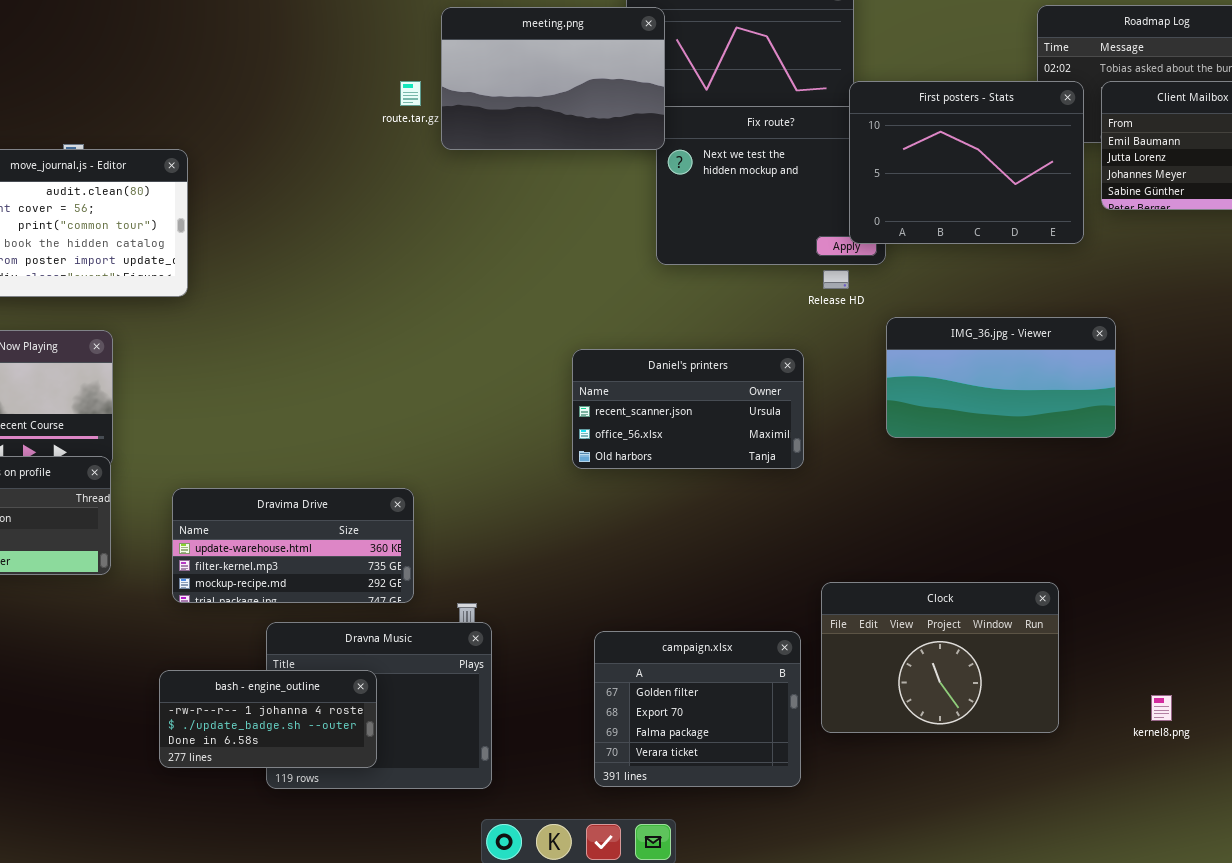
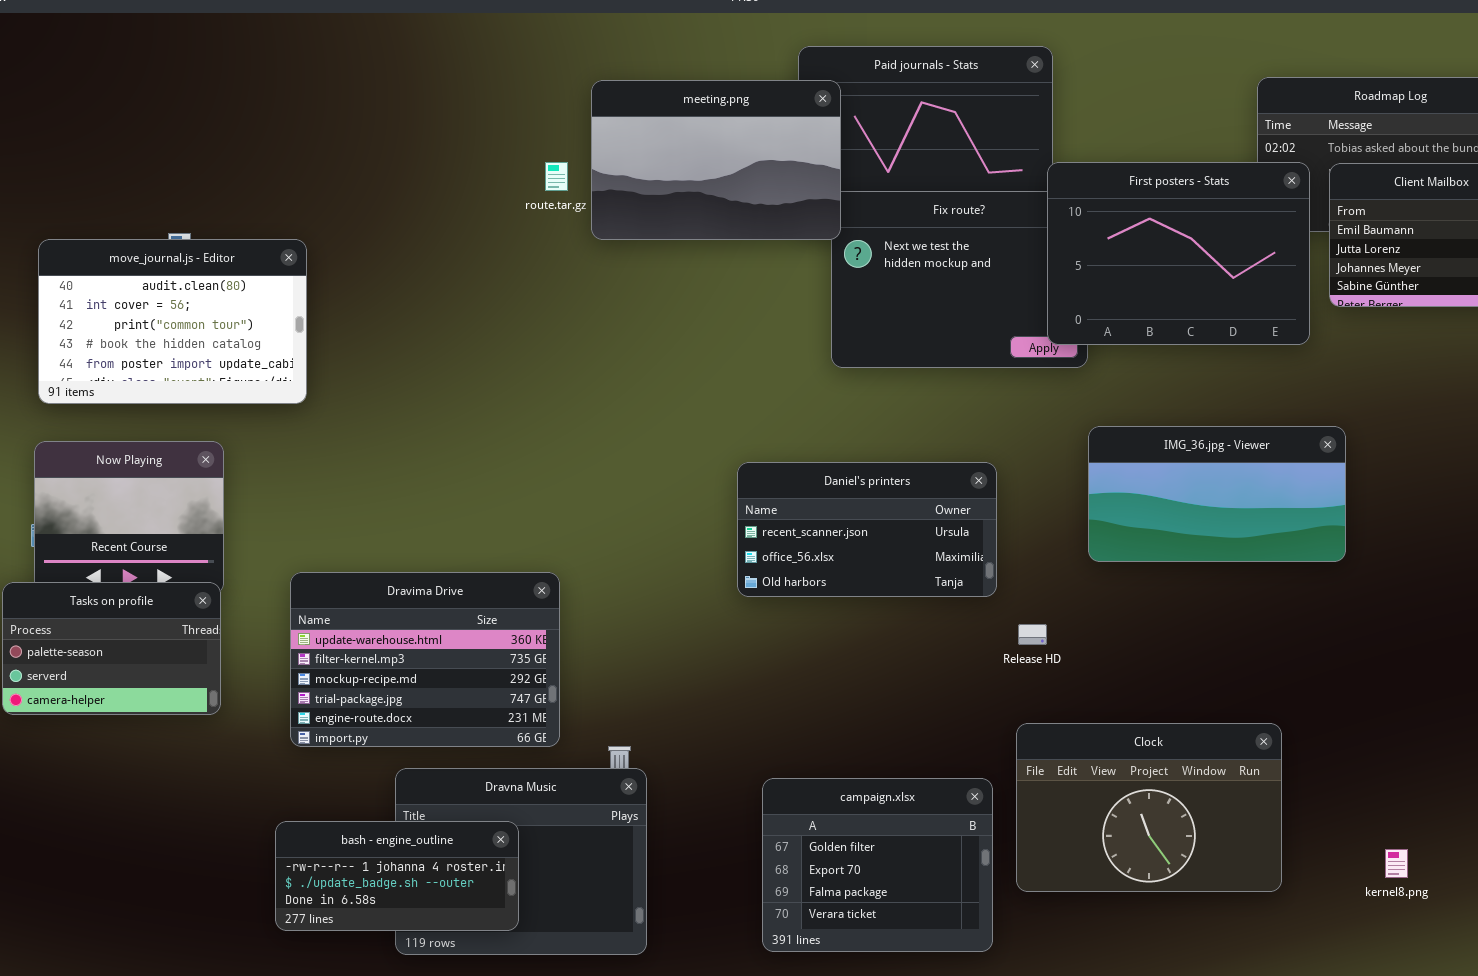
Release HD: [823,270,849,289] -> [1018,624,1047,645], moved
Dravima Drive: [172,488,414,603] -> [290,572,560,747], resized

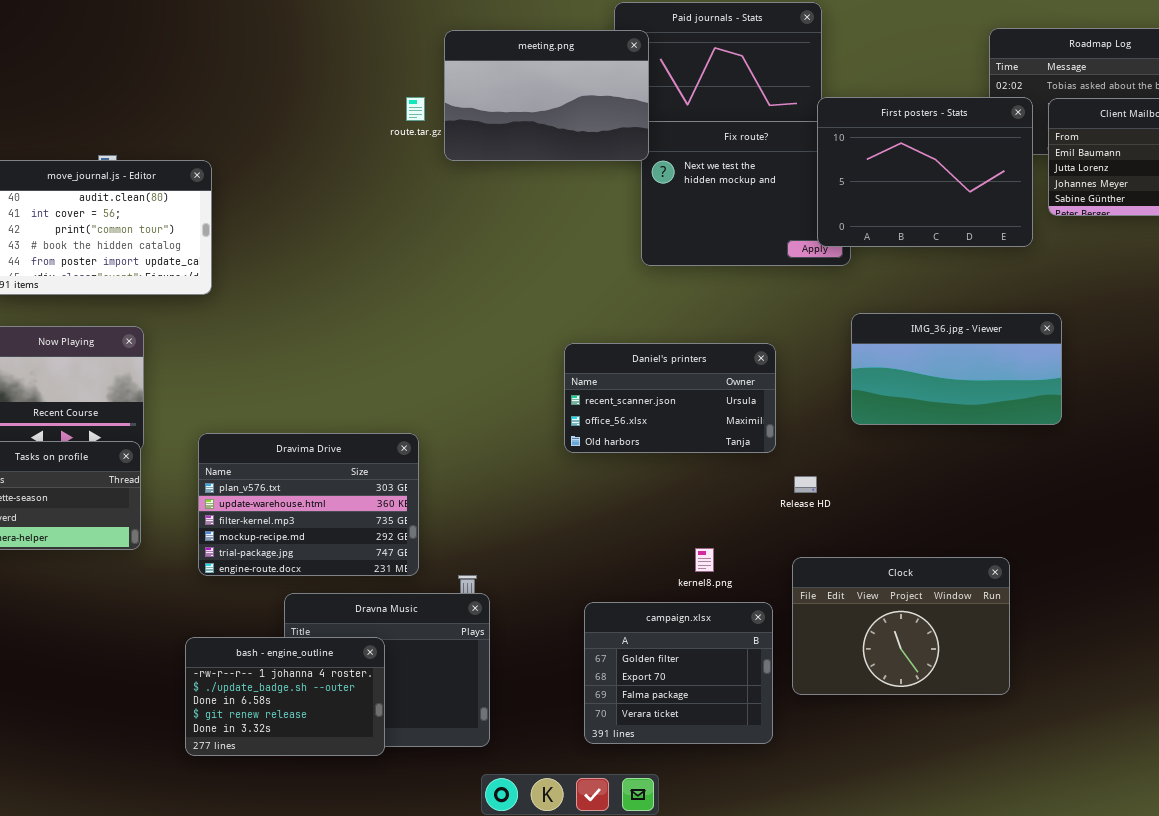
Dravima Drive: [290,572,560,747] -> [198,433,419,576], scrolled up 1 row
bash - engine_outline: [275,821,519,931] -> [185,637,385,756], resized
kernel8.png: [1385,849,1408,878] -> [695,548,714,572], moved

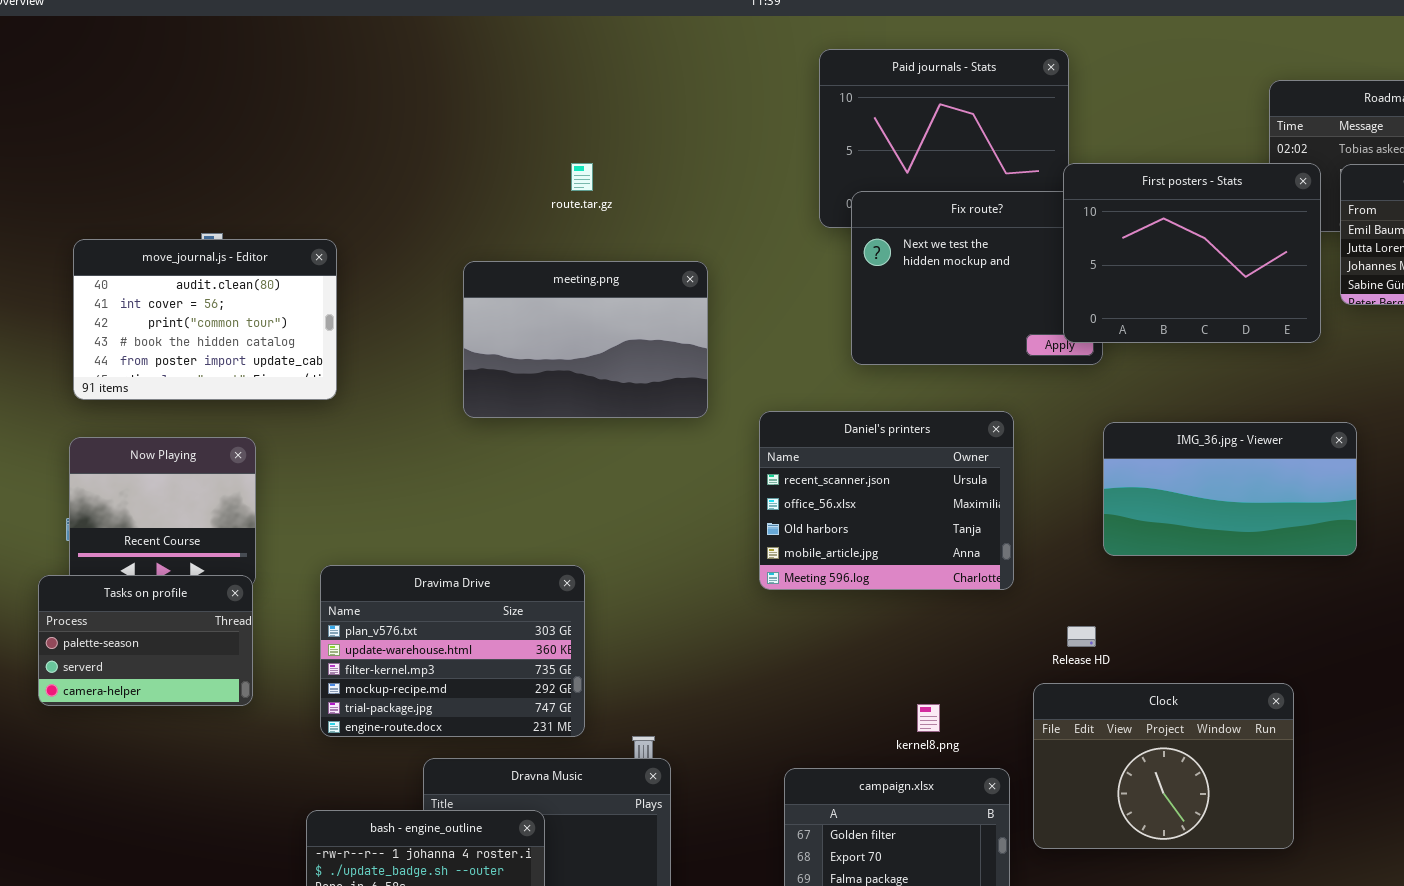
meeting.png: [444,30,649,161] -> [463,261,708,418], moved
Daniel's printers: [564,343,776,453] -> [759,411,1014,590], resized
Release HD: [794,476,817,493] -> [1067,626,1096,647], moved
Clock: [792,557,1010,695] -> [1033,683,1294,849], moved

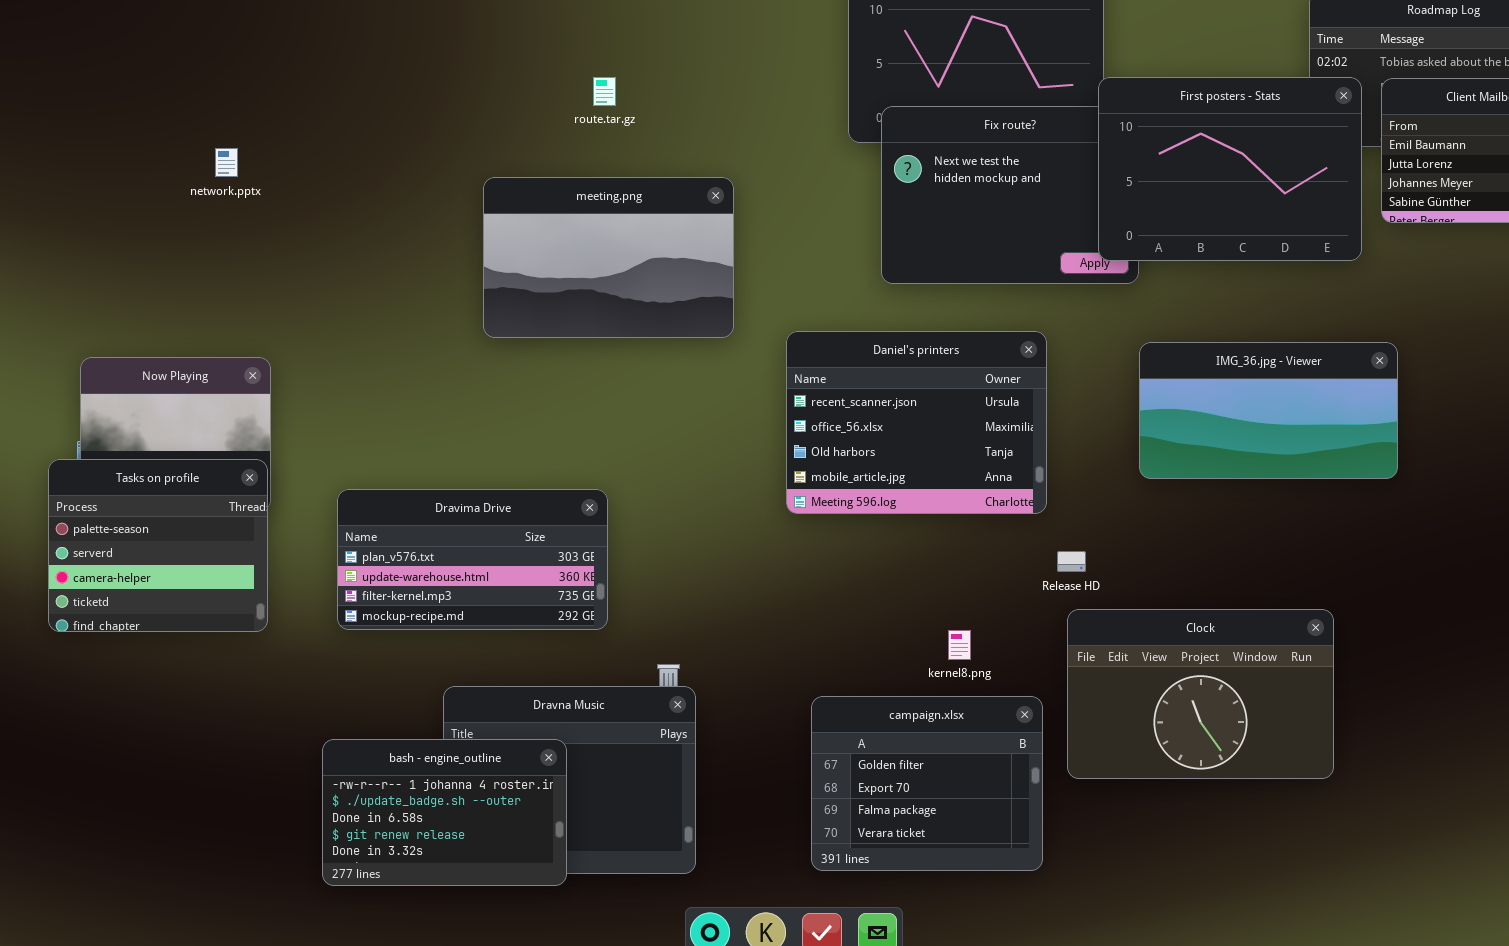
move_journal.js - Editor: [73,239,337,400] -> none, closed
Dravima Drive: [320,565,585,737] -> [337,489,608,630], resized
Tasks on profile: [38,575,253,706] -> [48,459,268,632], resized
Release HD: [1067,626,1096,647] -> [1057,551,1086,572], moved

